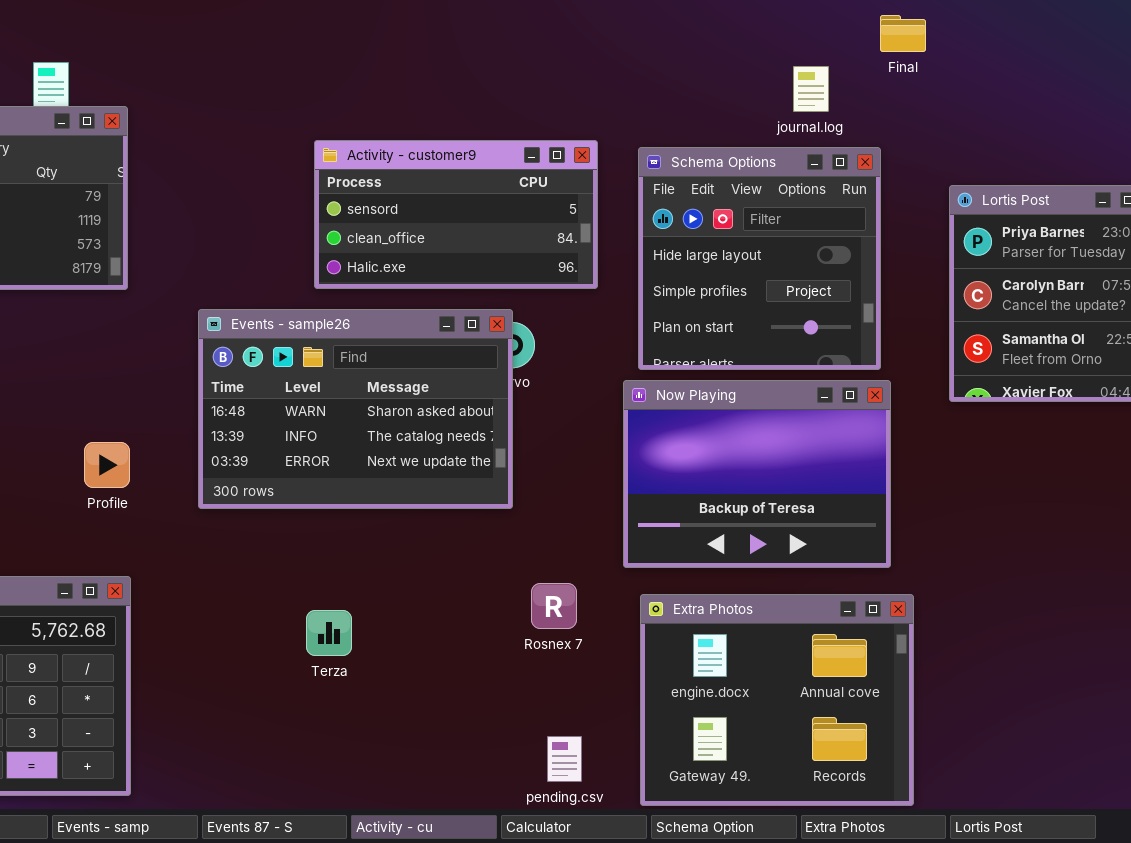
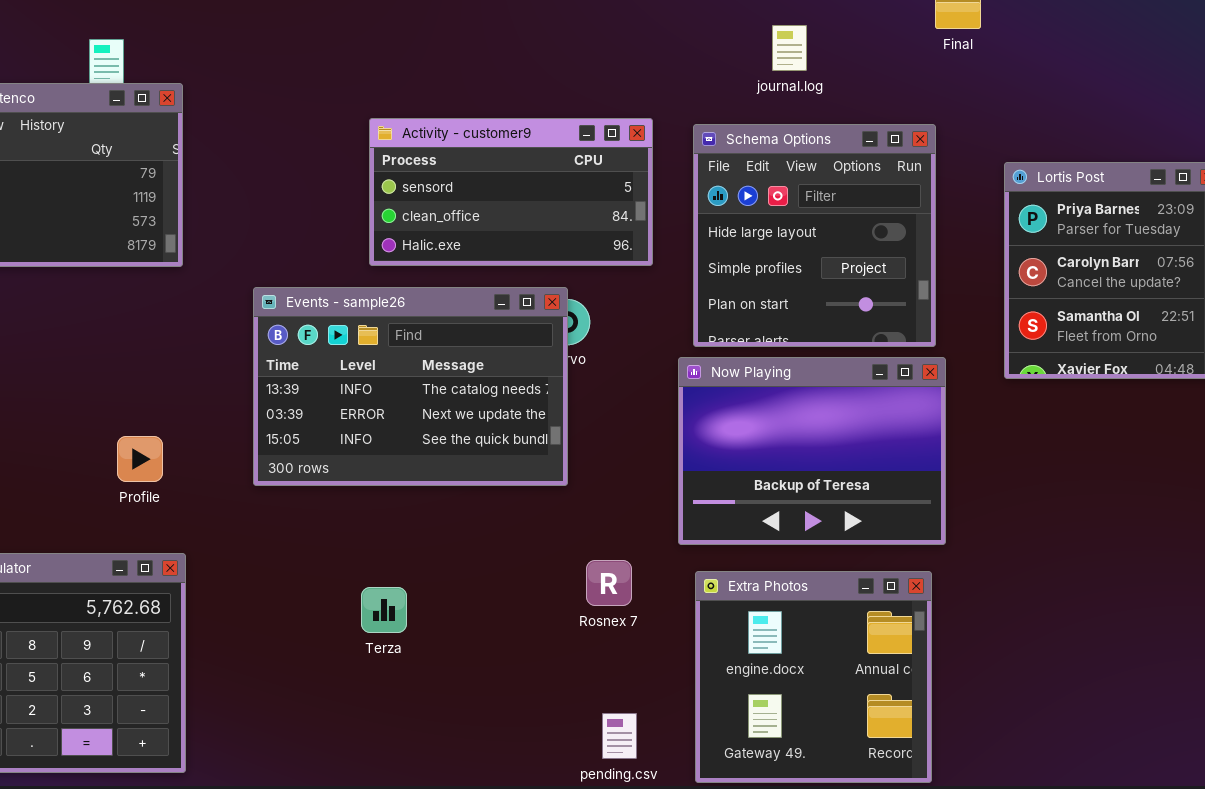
journal.log: [793,66,829,112] -> [772,25,807,71], moved
Events - sample26: [198,309,513,509] -> [253,287,568,486], scrolled down 1 row
Profile: [84,442,130,488] -> [117,436,163,482], moved
Extra Photos: [640,594,914,806] -> [695,571,932,783], resized

